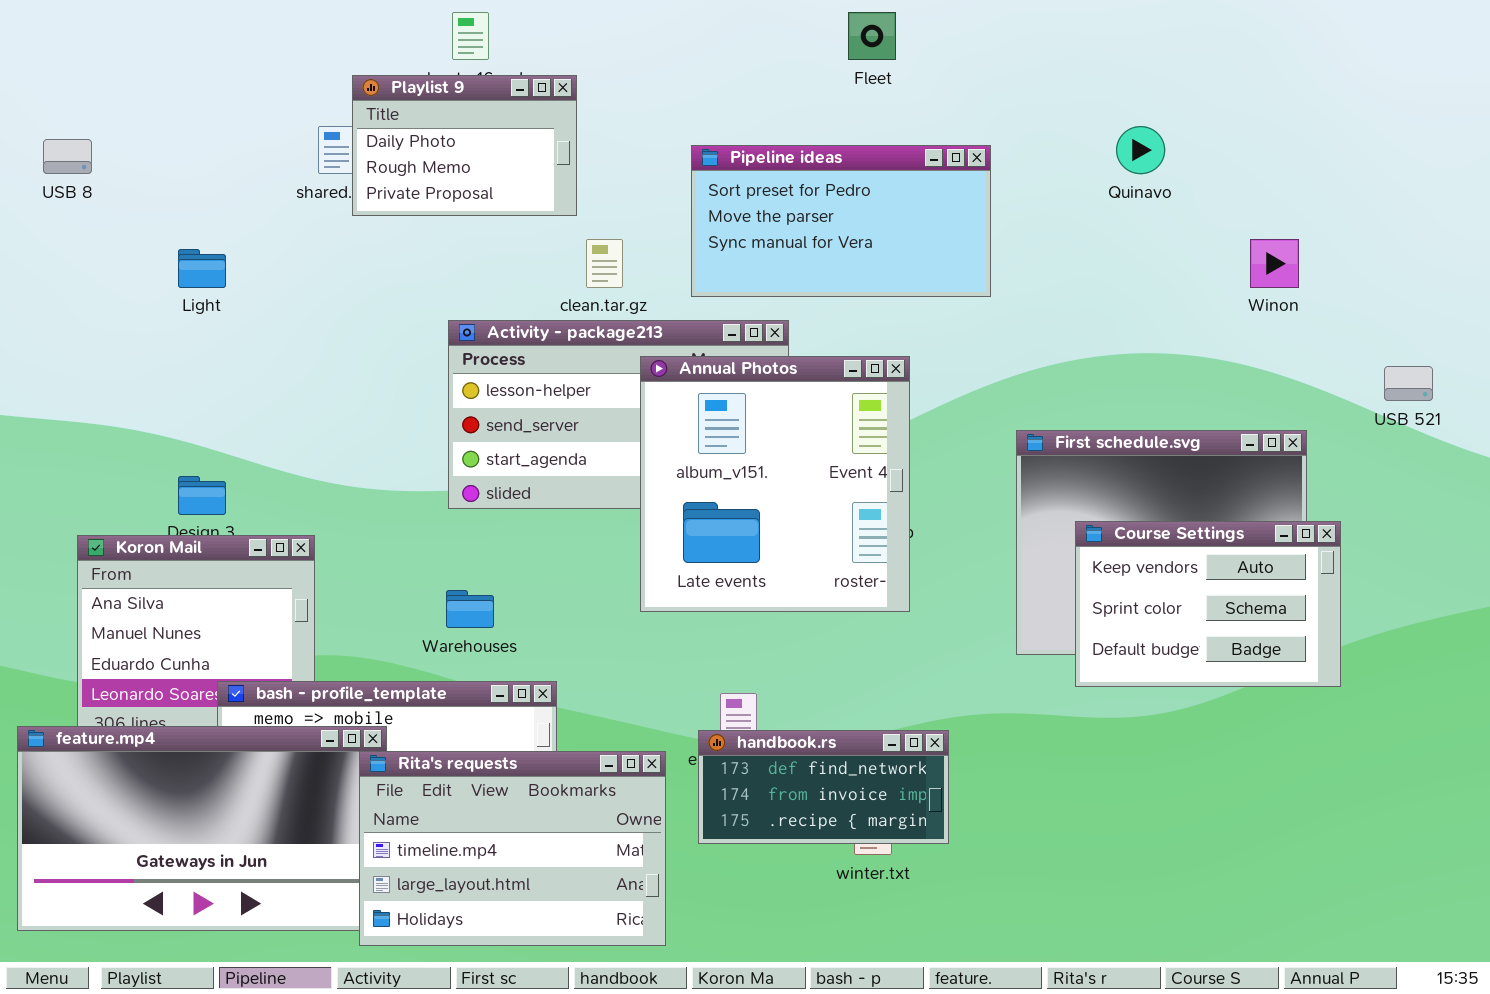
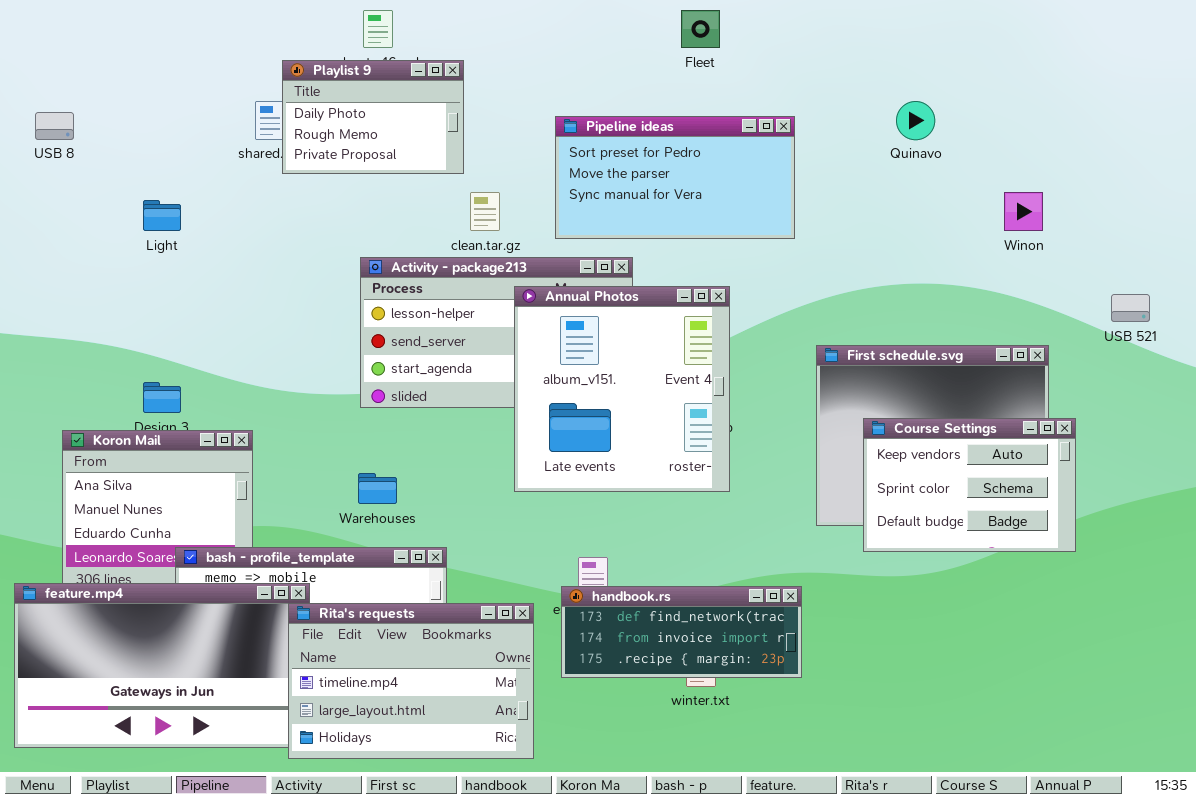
handbook.rs: [698,730,949,844] -> [561,586,802,678], resized

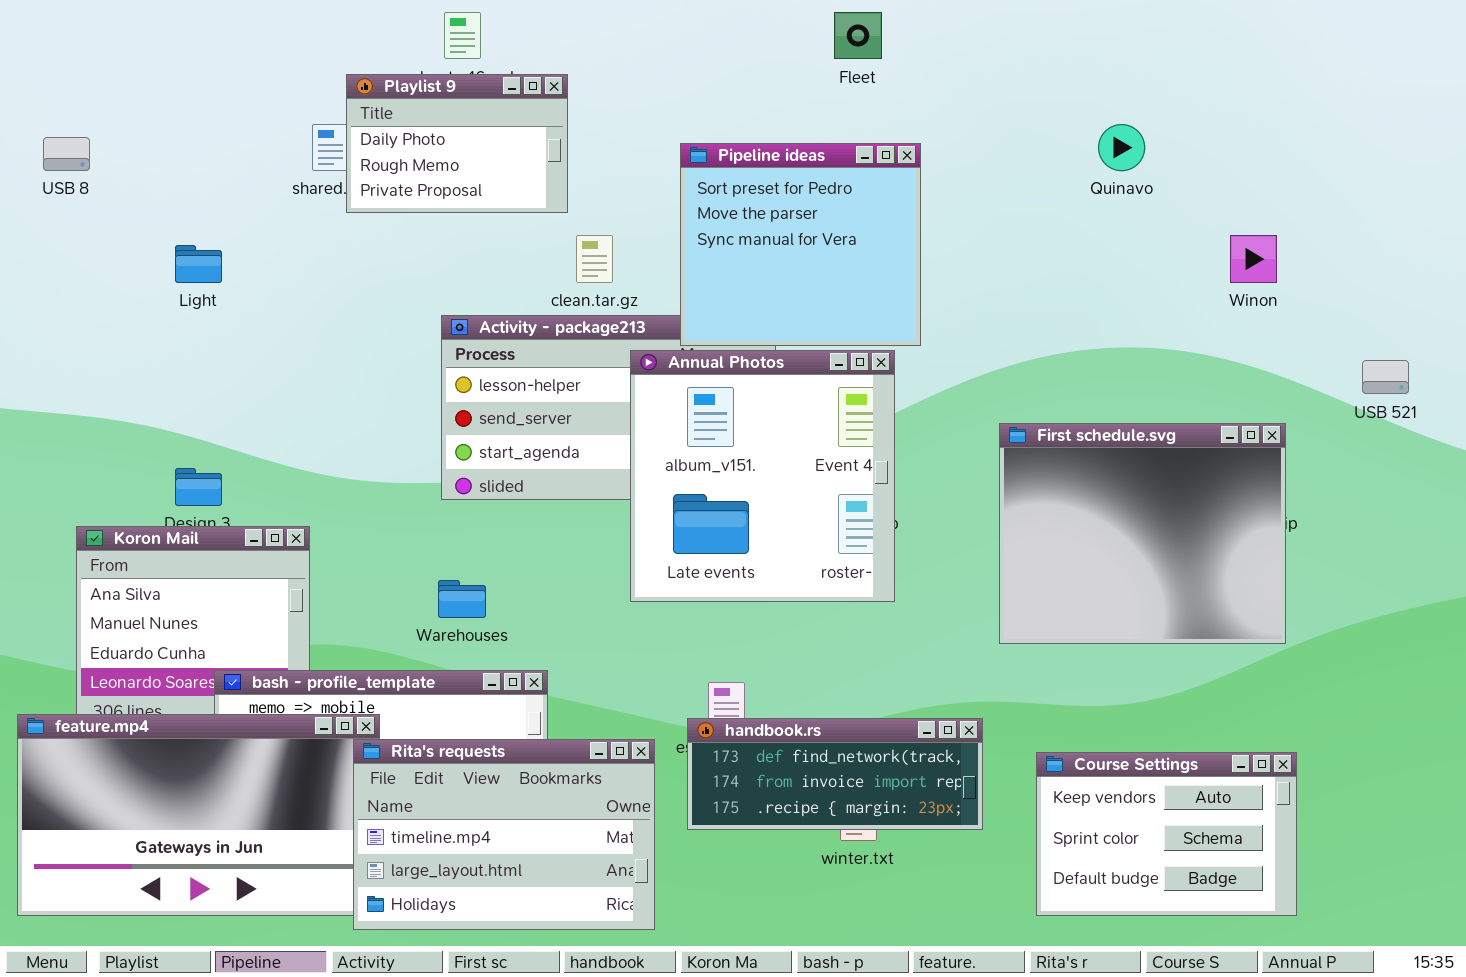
Pipeline ideas: [555,116,795,239] -> [680,143,921,346], resized
Course Settings: [863,418,1076,552] -> [1036,752,1297,916], moved

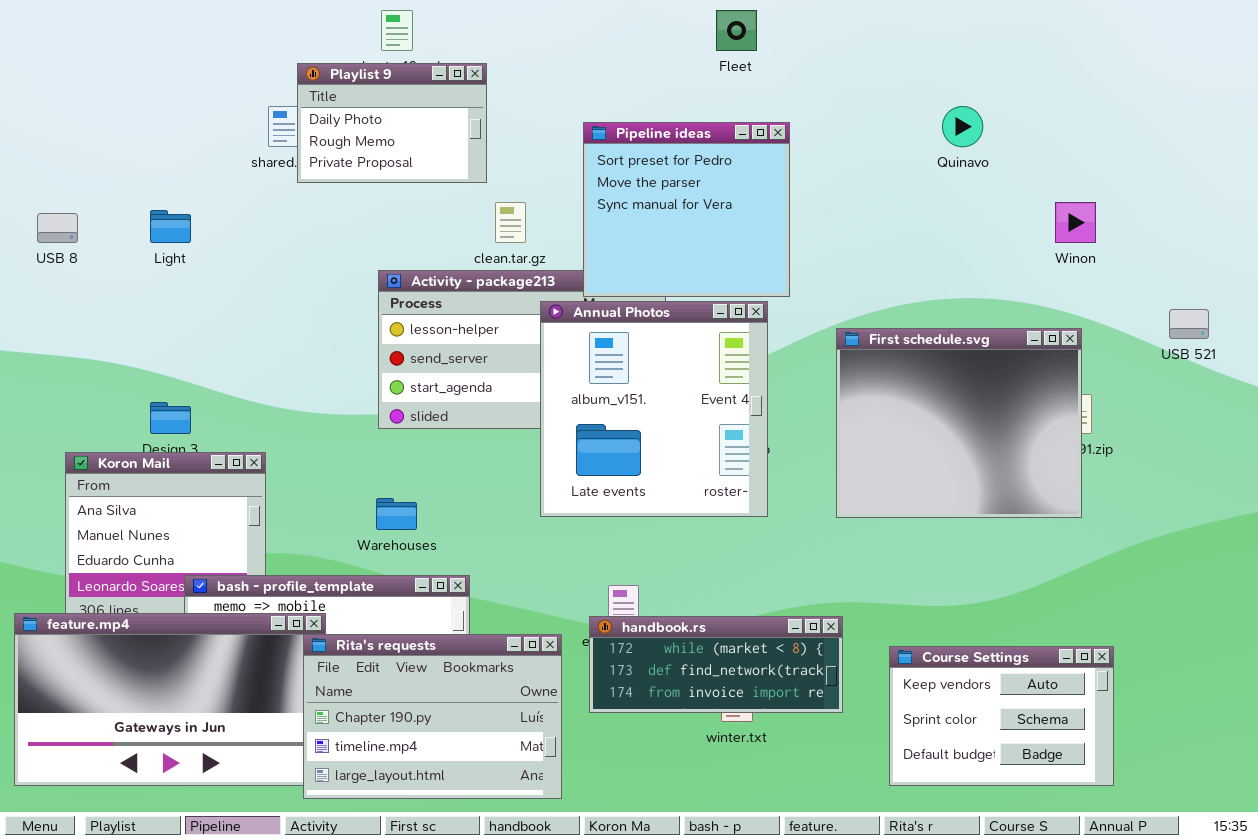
USB 8: [43,137,90,171] -> [37,213,78,243], moved
First schedule.svg: [999,423,1286,644] -> [836,328,1082,518], moved
handbook.rs: [687,718,983,830] -> [589,616,843,713], scrolled up 1 row
Rita's requests: [353,739,655,930] -> [303,634,562,799], scrolled up 1 row

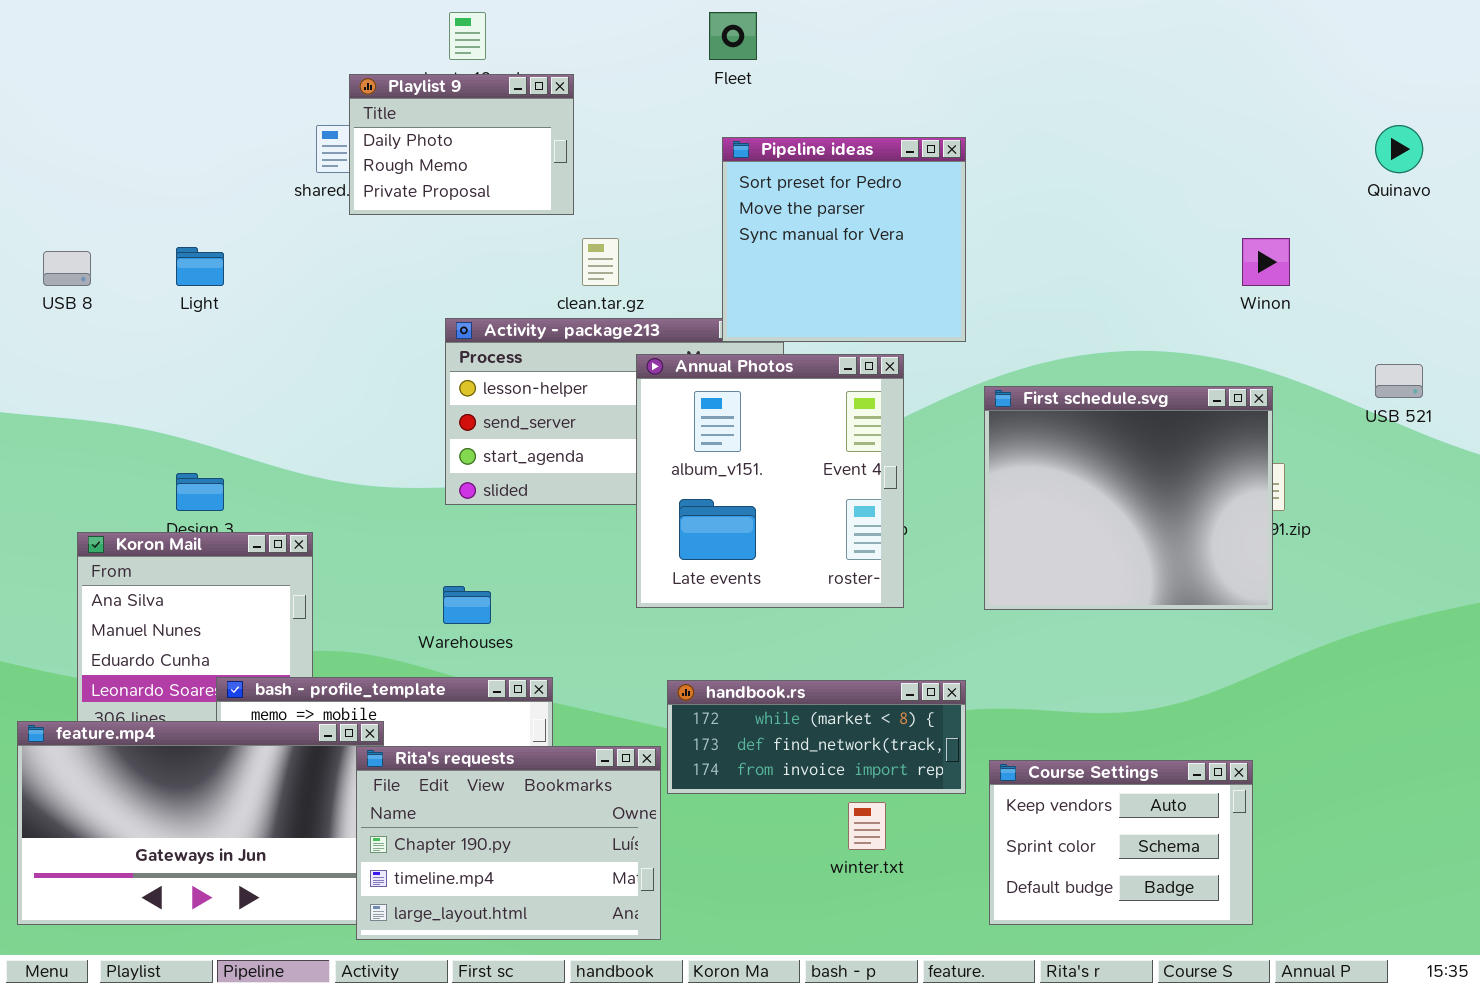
Fleet: [716,10,757,51] -> [709,12,757,60], moved
Quinavo: [942,106,983,147] -> [1375,125,1423,173], moved
Pipeline ideas: [583,122,790,297] -> [722,137,966,342], moved
handbook.rs: [589,616,843,713] -> [667,680,966,794], moved
Course Settings: [889,646,1114,786] -> [989,760,1253,925], moved

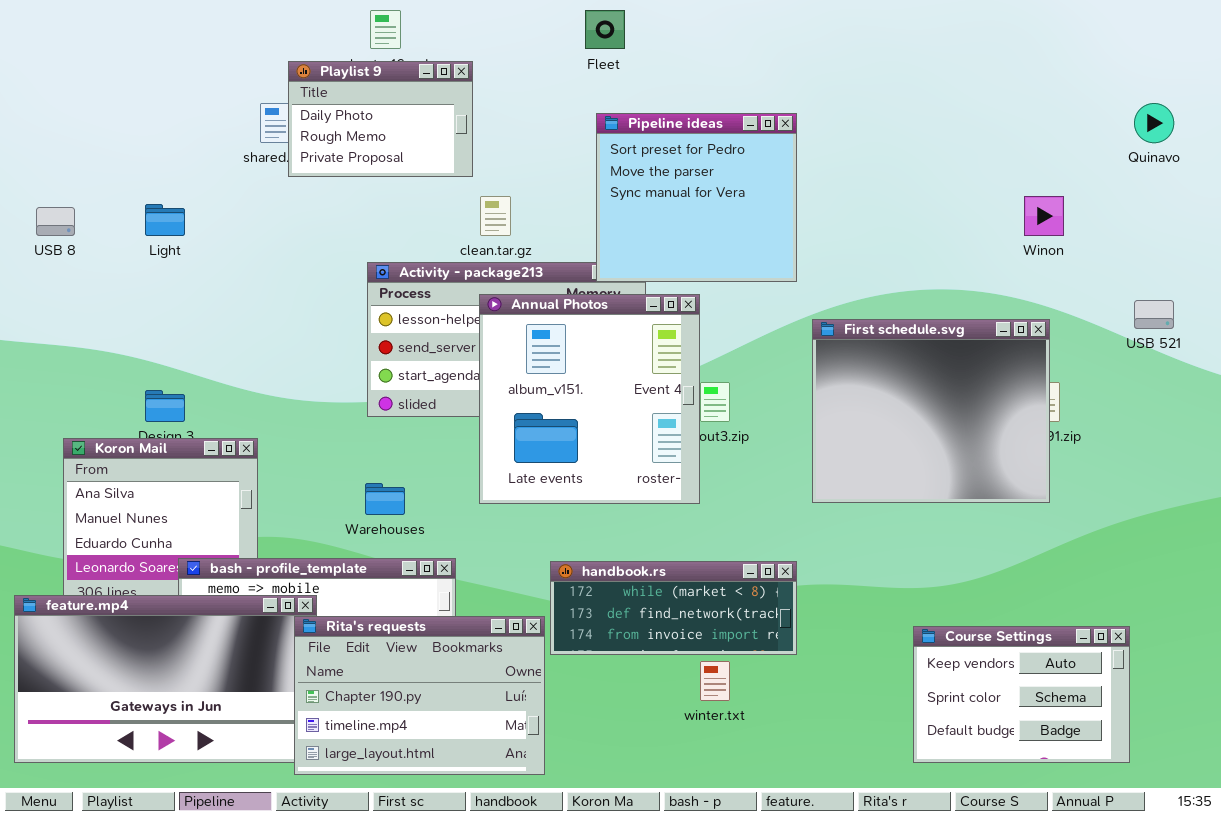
Annual Photos: [636,354,904,608] -> [479,294,700,504], moved
Course Settings: [989,760,1253,925] -> [913,626,1130,763], moved

